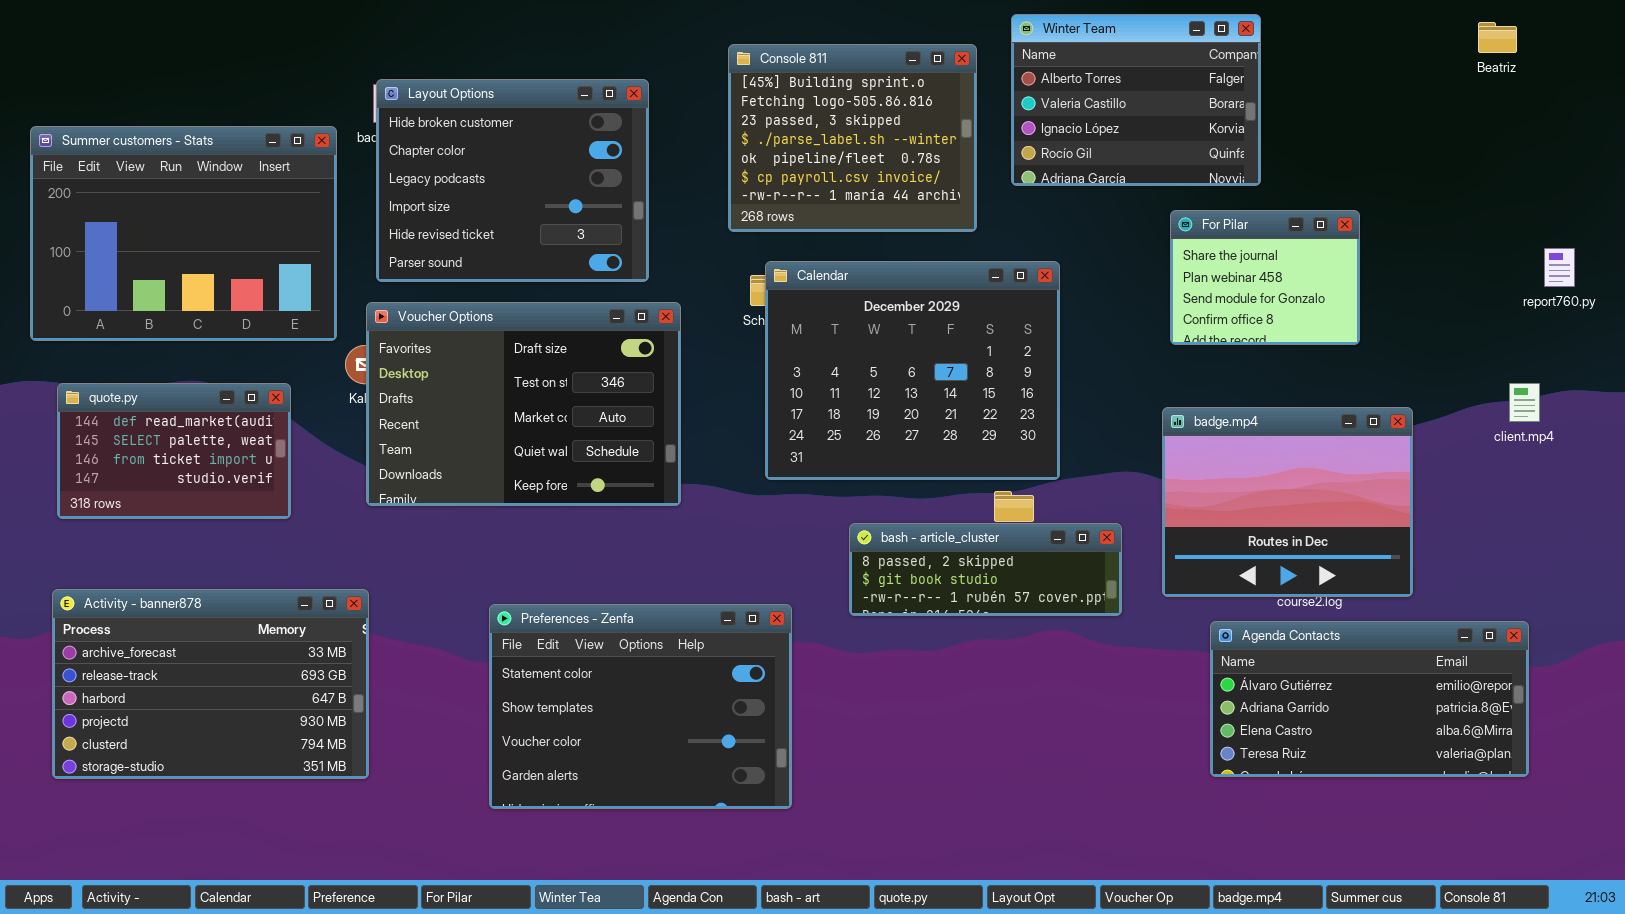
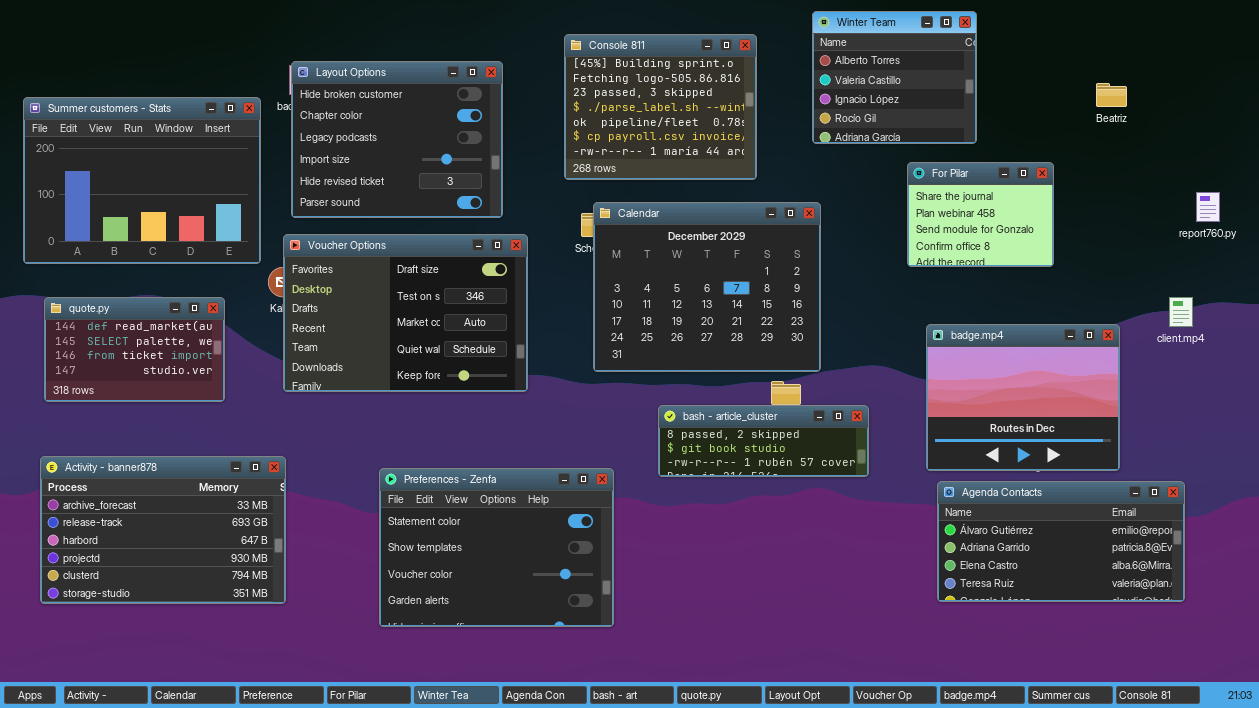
Winter Team: [1011,14,1261,186] -> [812,11,977,144], resized
Beatriz: [1478,22,1517,53] -> [1096,83,1127,107], moved
badge.mp4: [1162,407,1413,597] -> [926,324,1120,471], moved

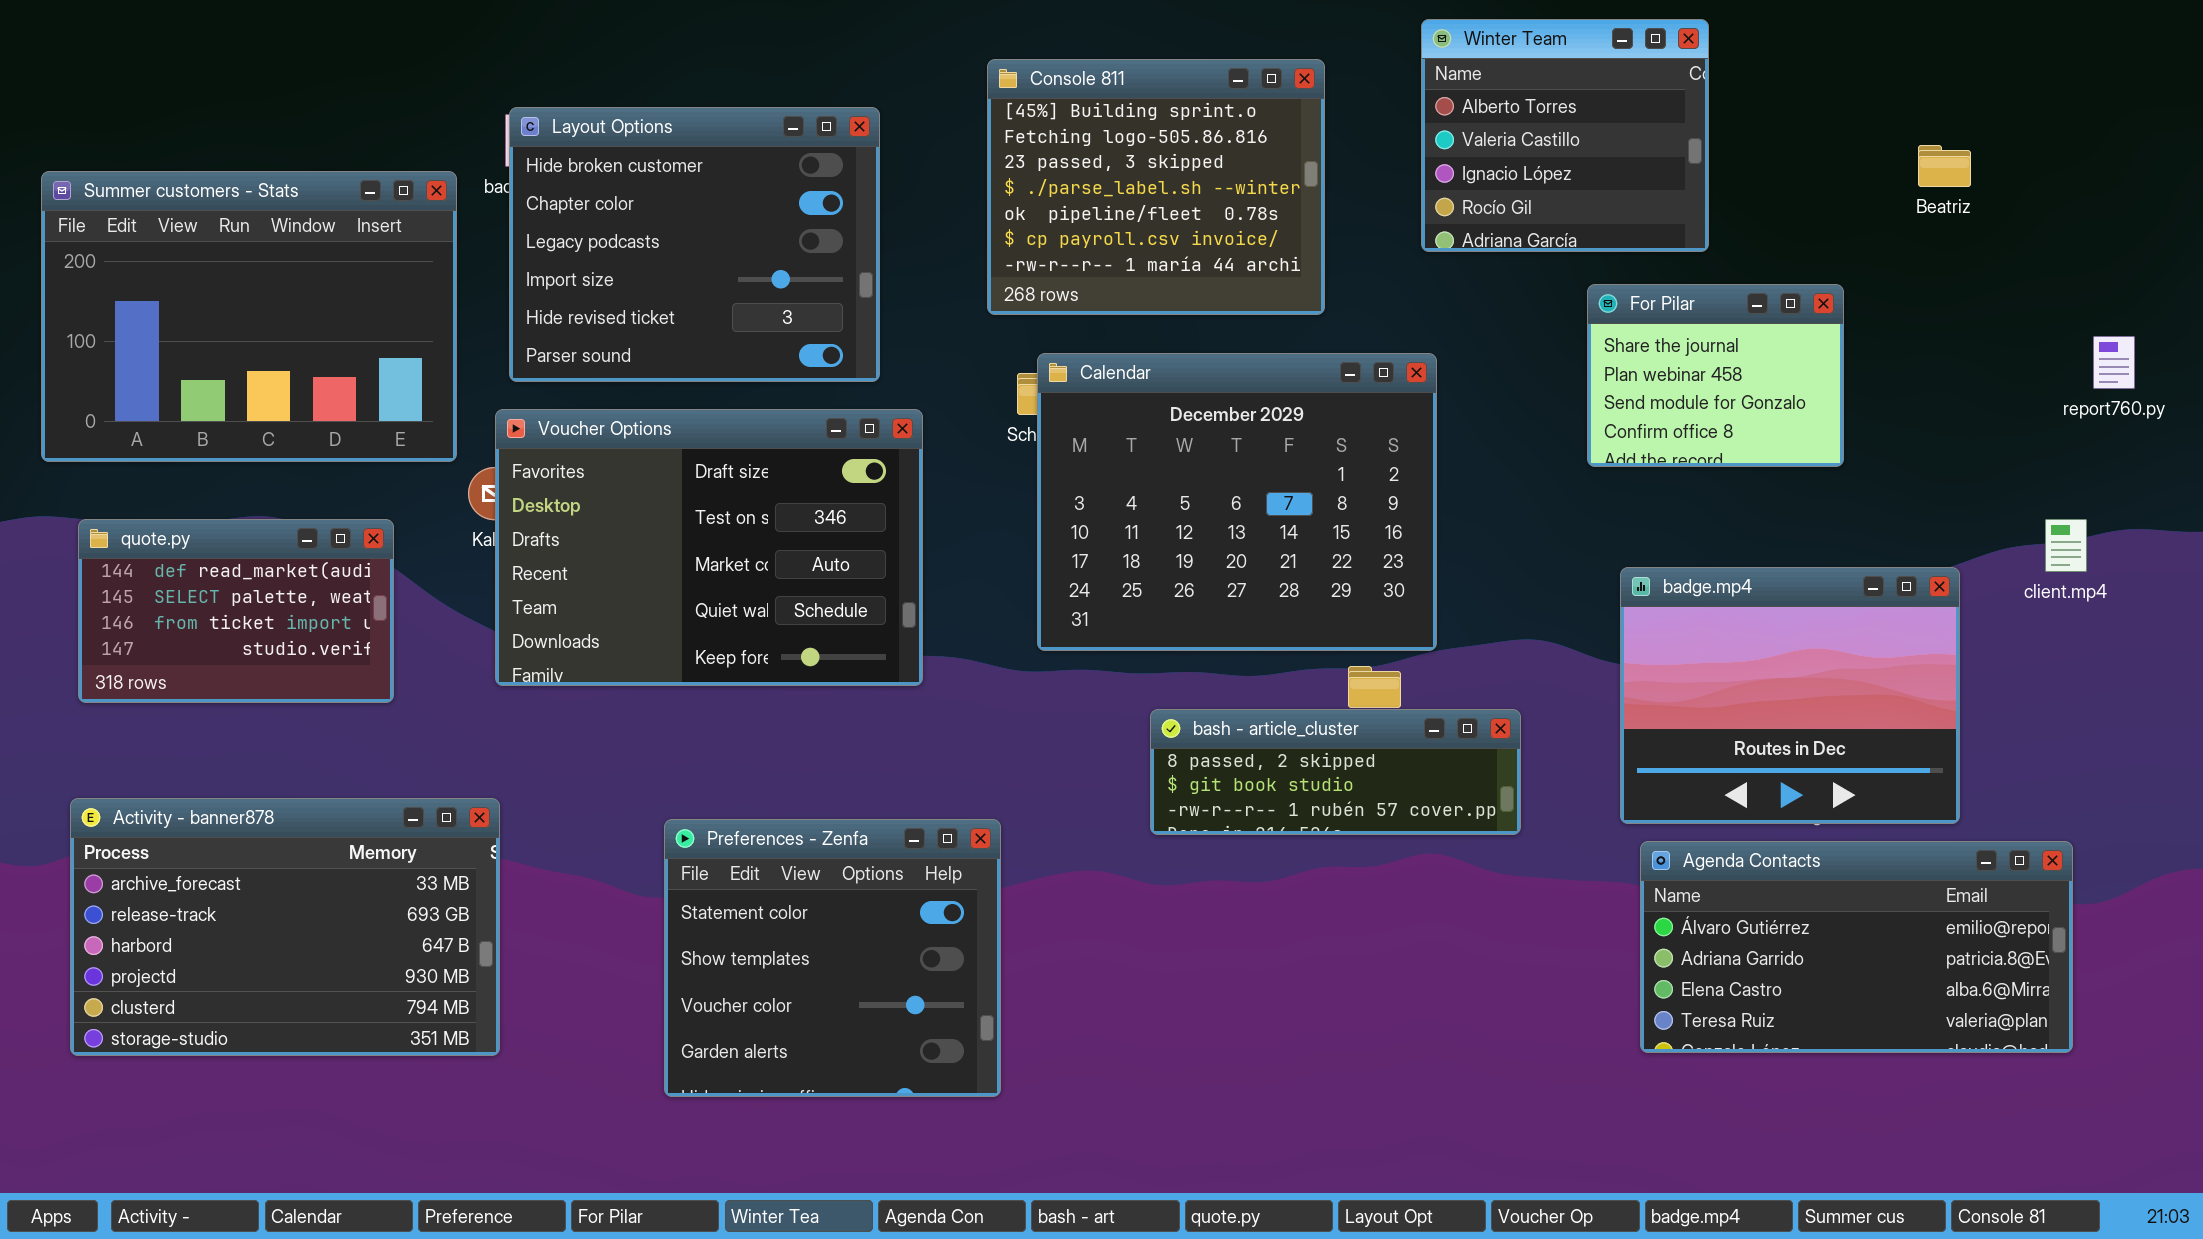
Preferences - Zenfa: [379,468,614,627] -> [664,819,1001,1097], resized

